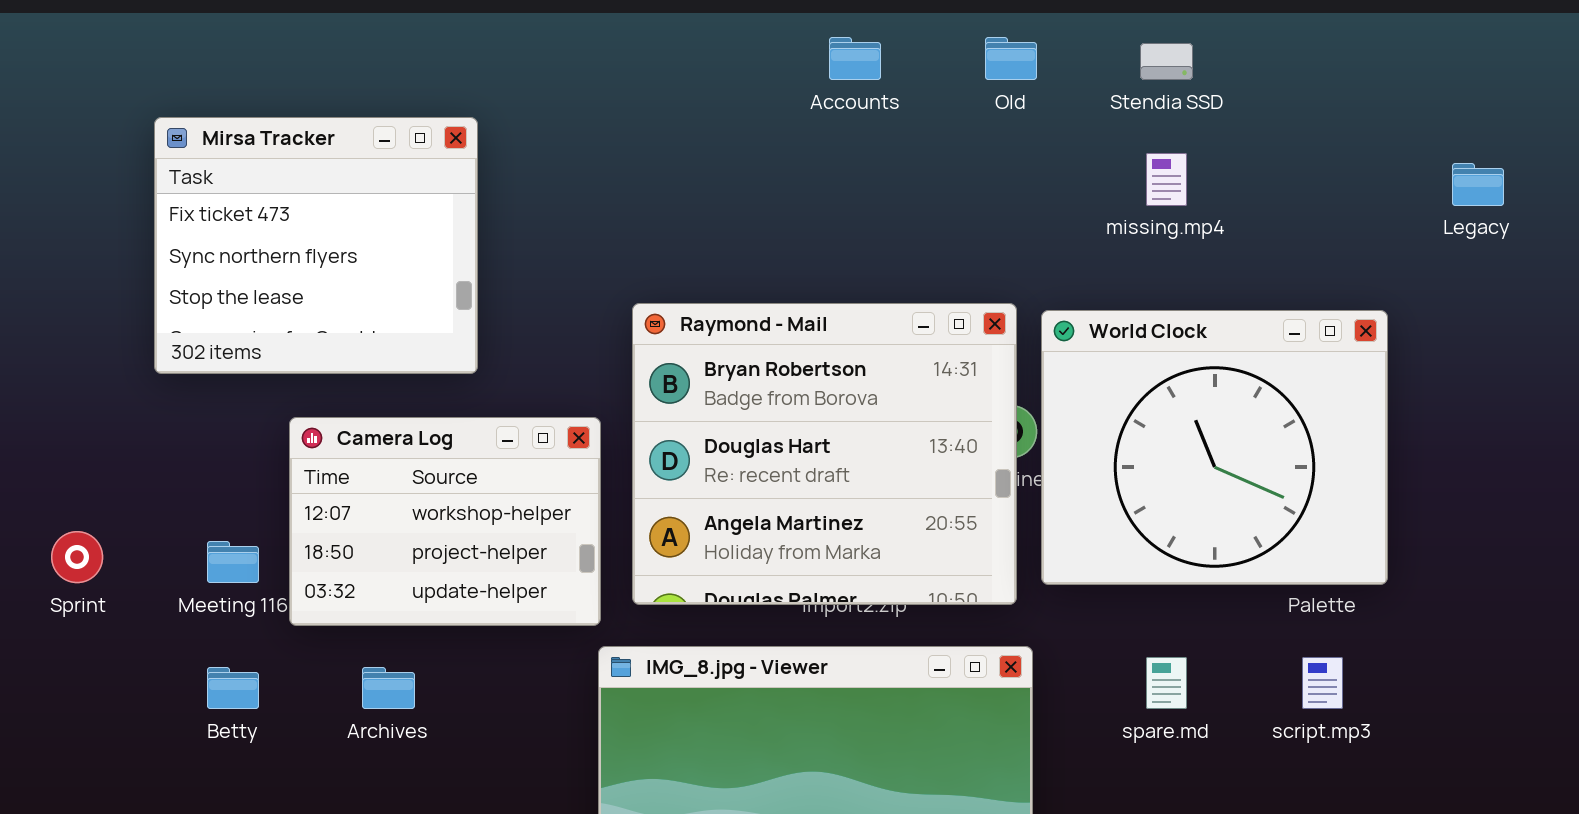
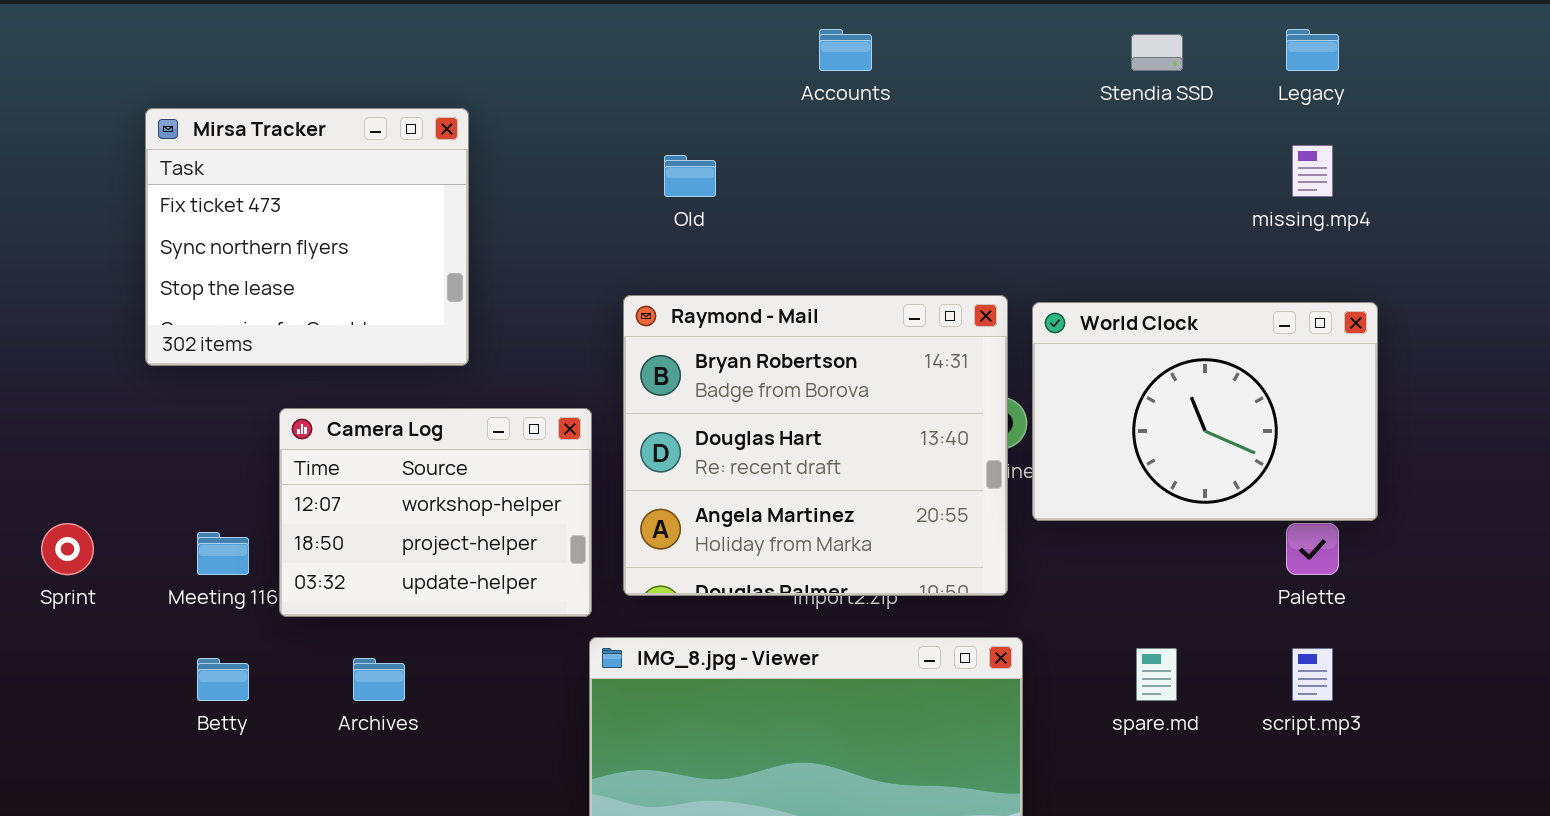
Old: [985,37,1037,80] -> [664,155,716,197], moved
missing.mp4: [1146,153,1187,206] -> [1292,145,1333,197], moved
Legacy: [1452,163,1504,206] -> [1286,29,1339,71], moved
World Clock: [1041,310,1388,585] -> [1032,302,1378,521], resized

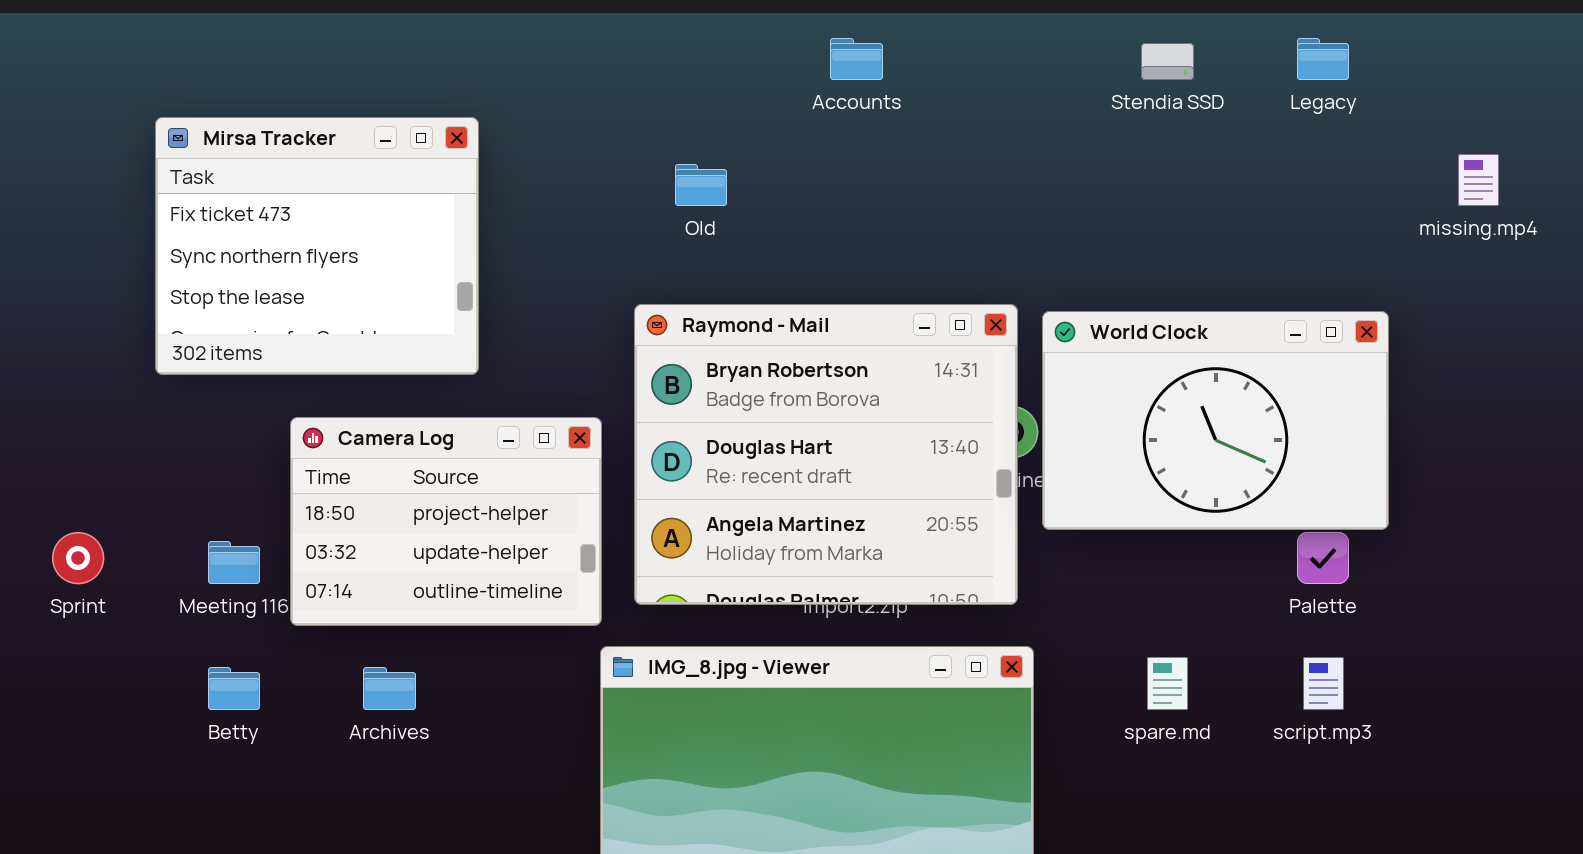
missing.mp4: [1292,145,1333,197] -> [1458,154,1499,206], moved
Camera Log: [279,408,592,617] -> [290,417,602,626], scrolled down 1 row

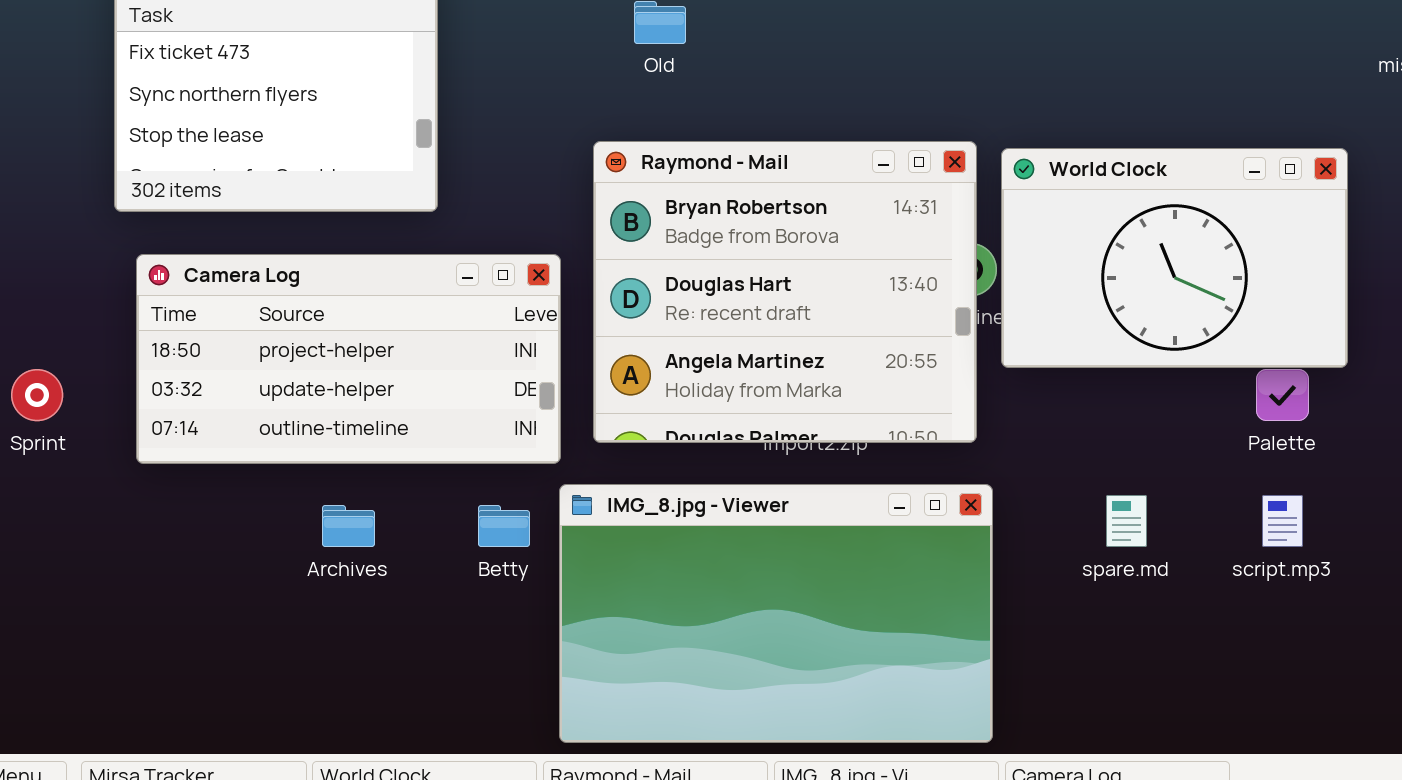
Camera Log: [290,417,602,626] -> [136,254,561,464], resized
Betty: [208,667,260,710] -> [478,505,530,547], moved

